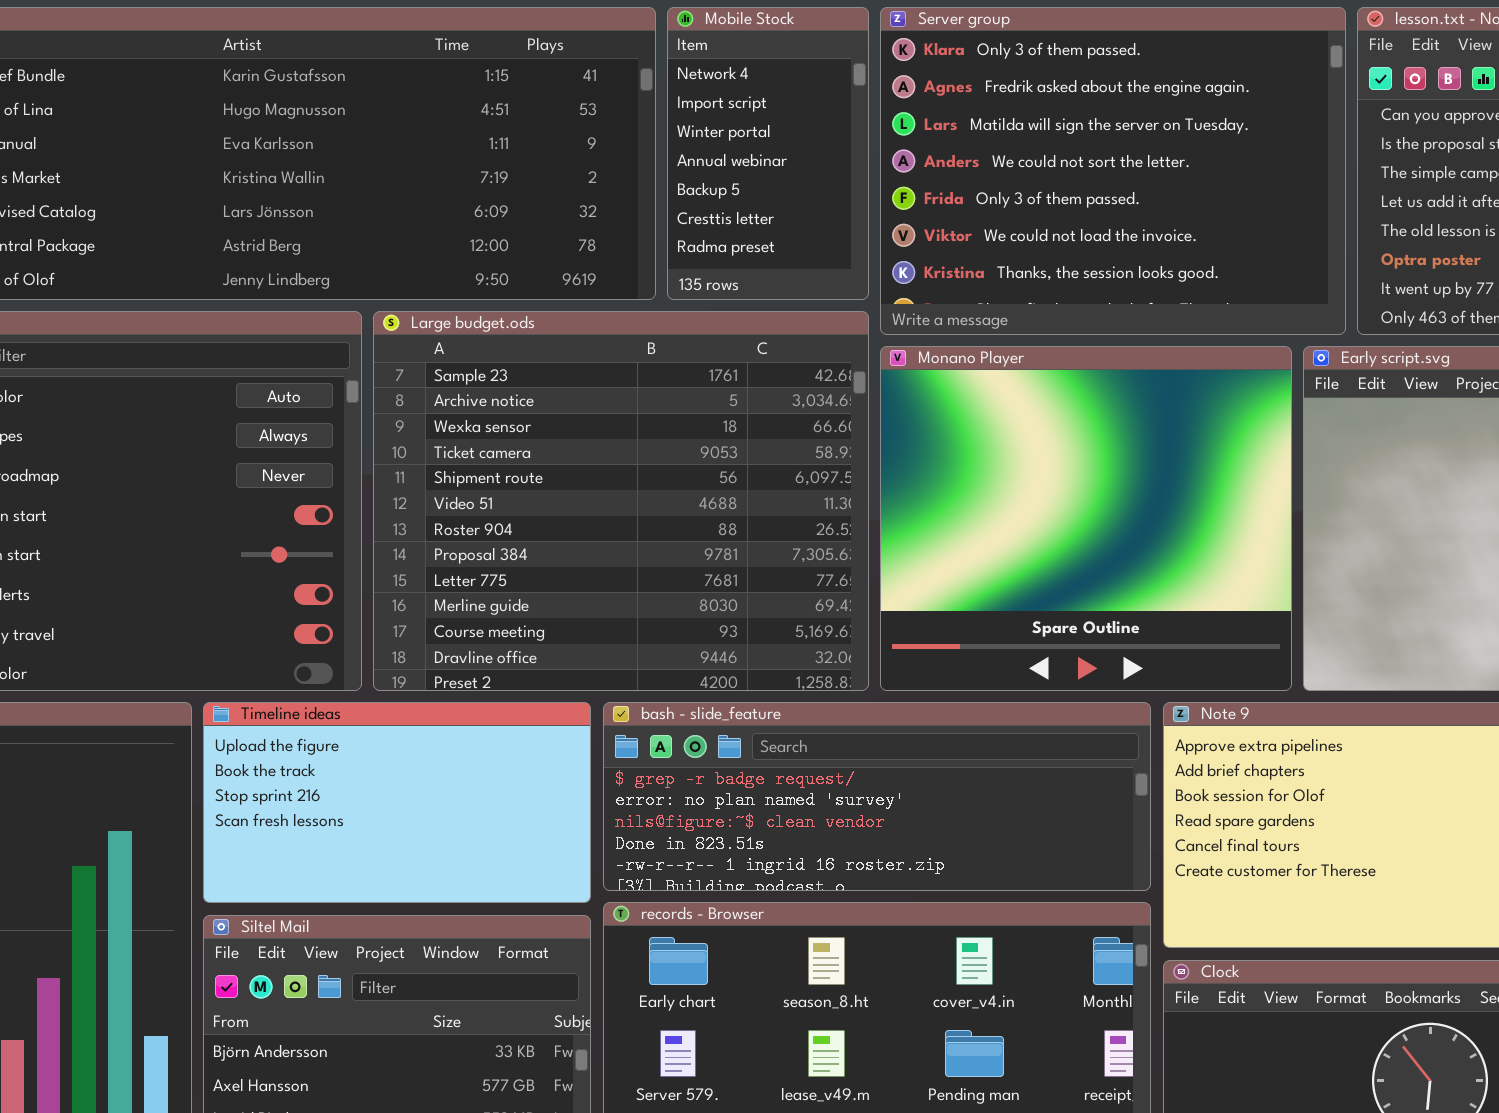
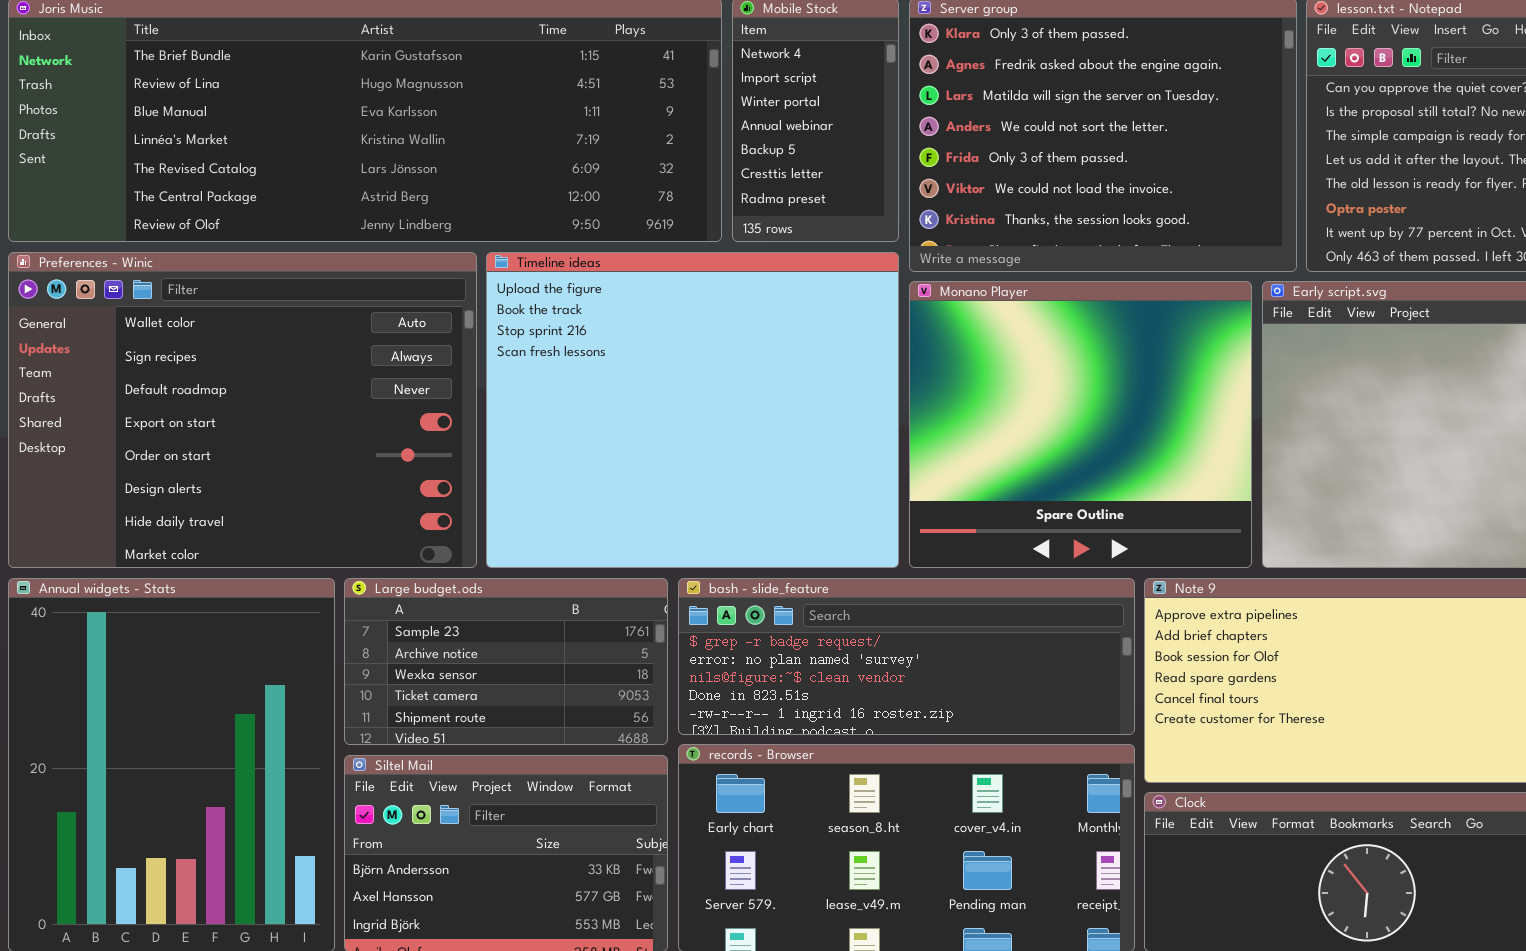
Large budget.ods: [373,311,869,691] -> [344,578,668,745], moved, resized
Timeline ideas: [203,702,591,903] -> [486,252,899,568], moved, resized

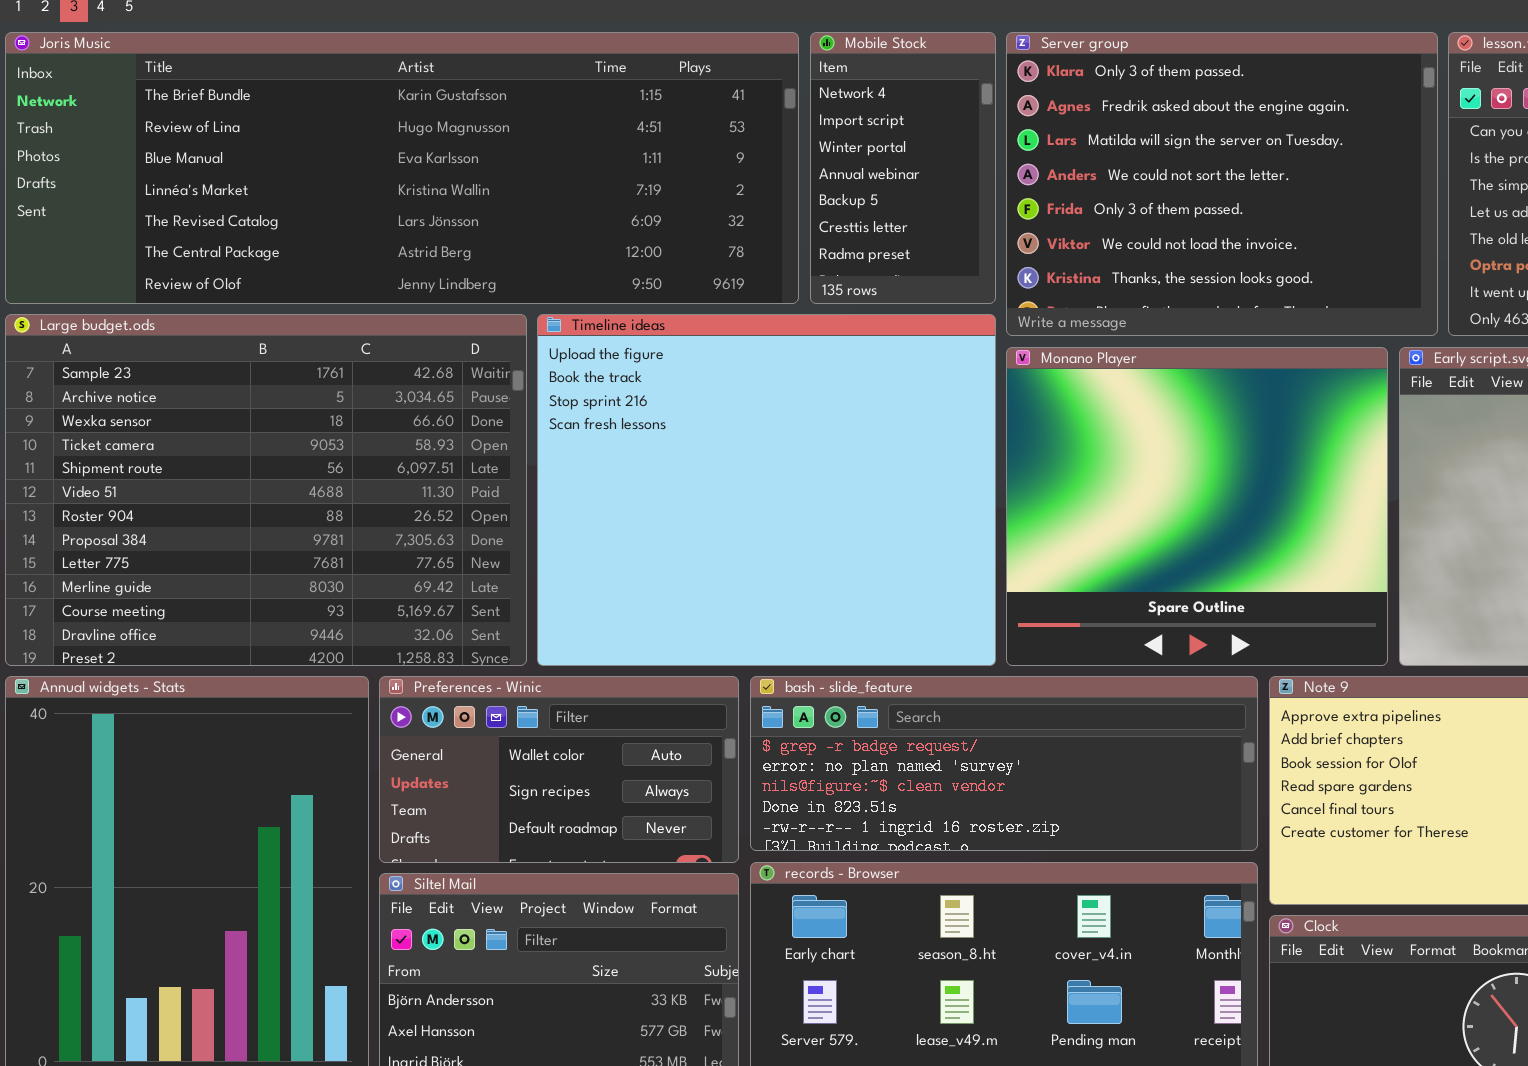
Preferences - Winic: [8,252,477,568] -> [379,676,739,863], moved, resized
Large budget.ods: [344,578,668,745] -> [5,314,527,666], moved, resized

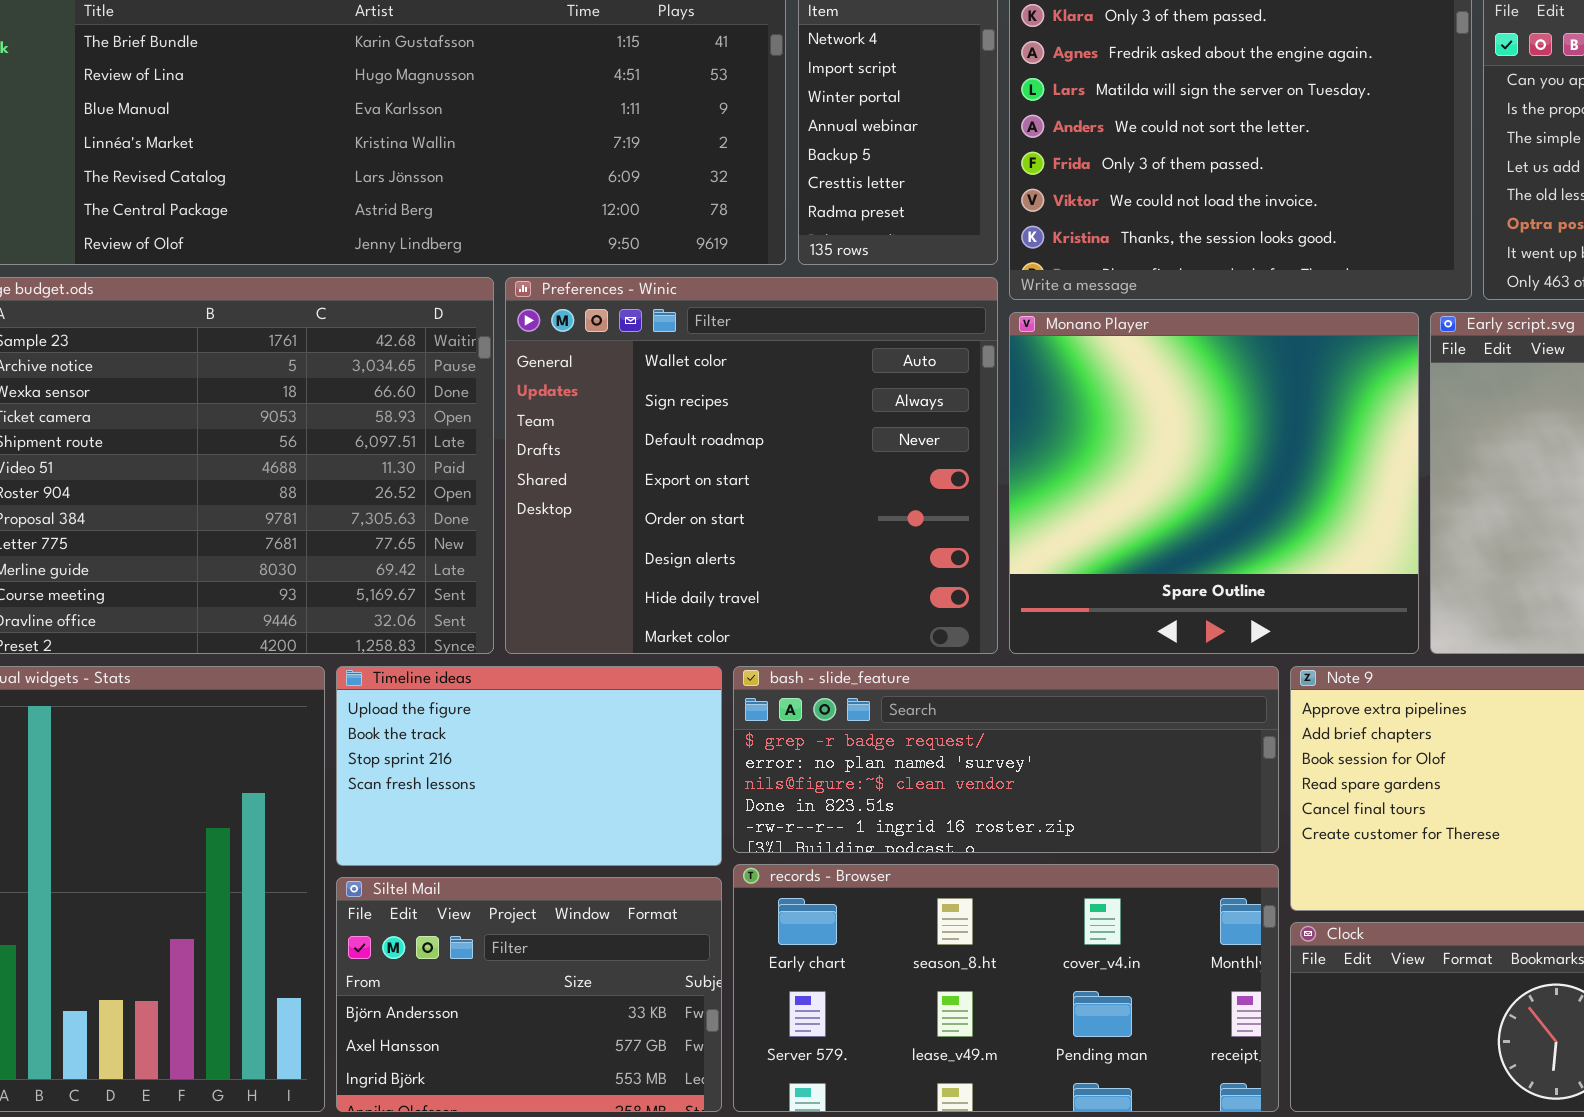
Timeline ideas: [537,314,996,666] -> [336,666,722,866], moved, resized
Preferences - Winic: [379,676,739,863] -> [505,277,998,654], moved, resized

